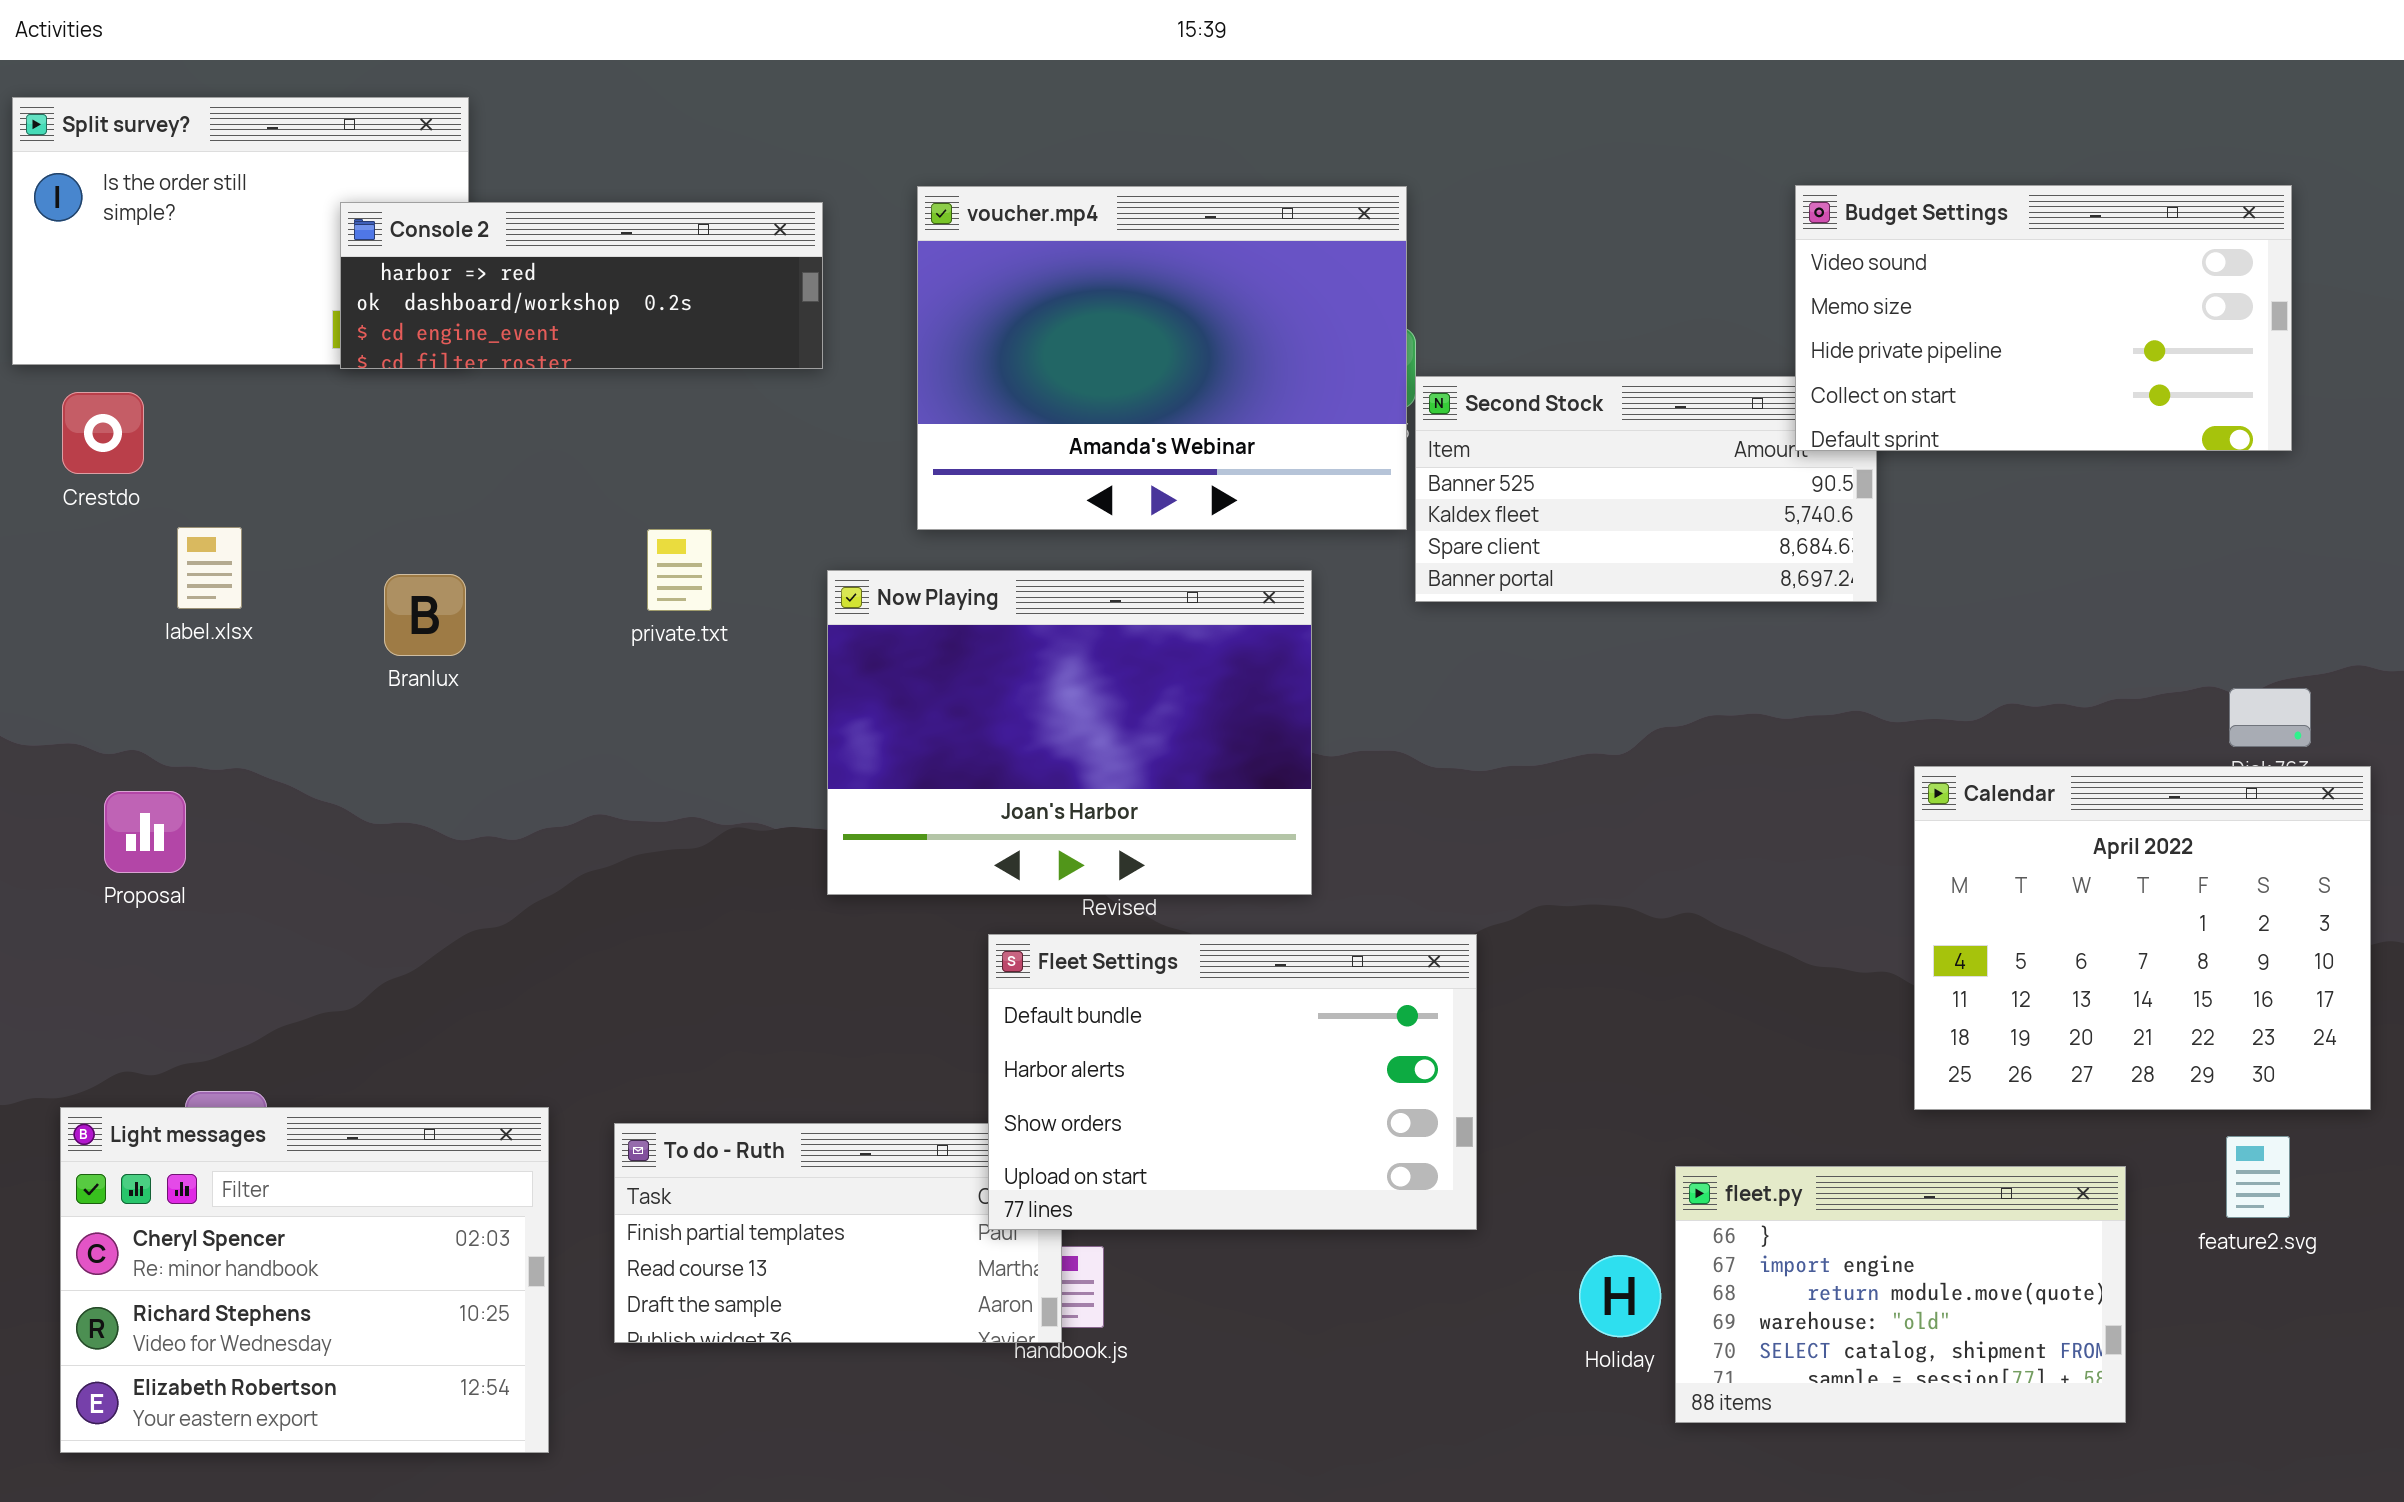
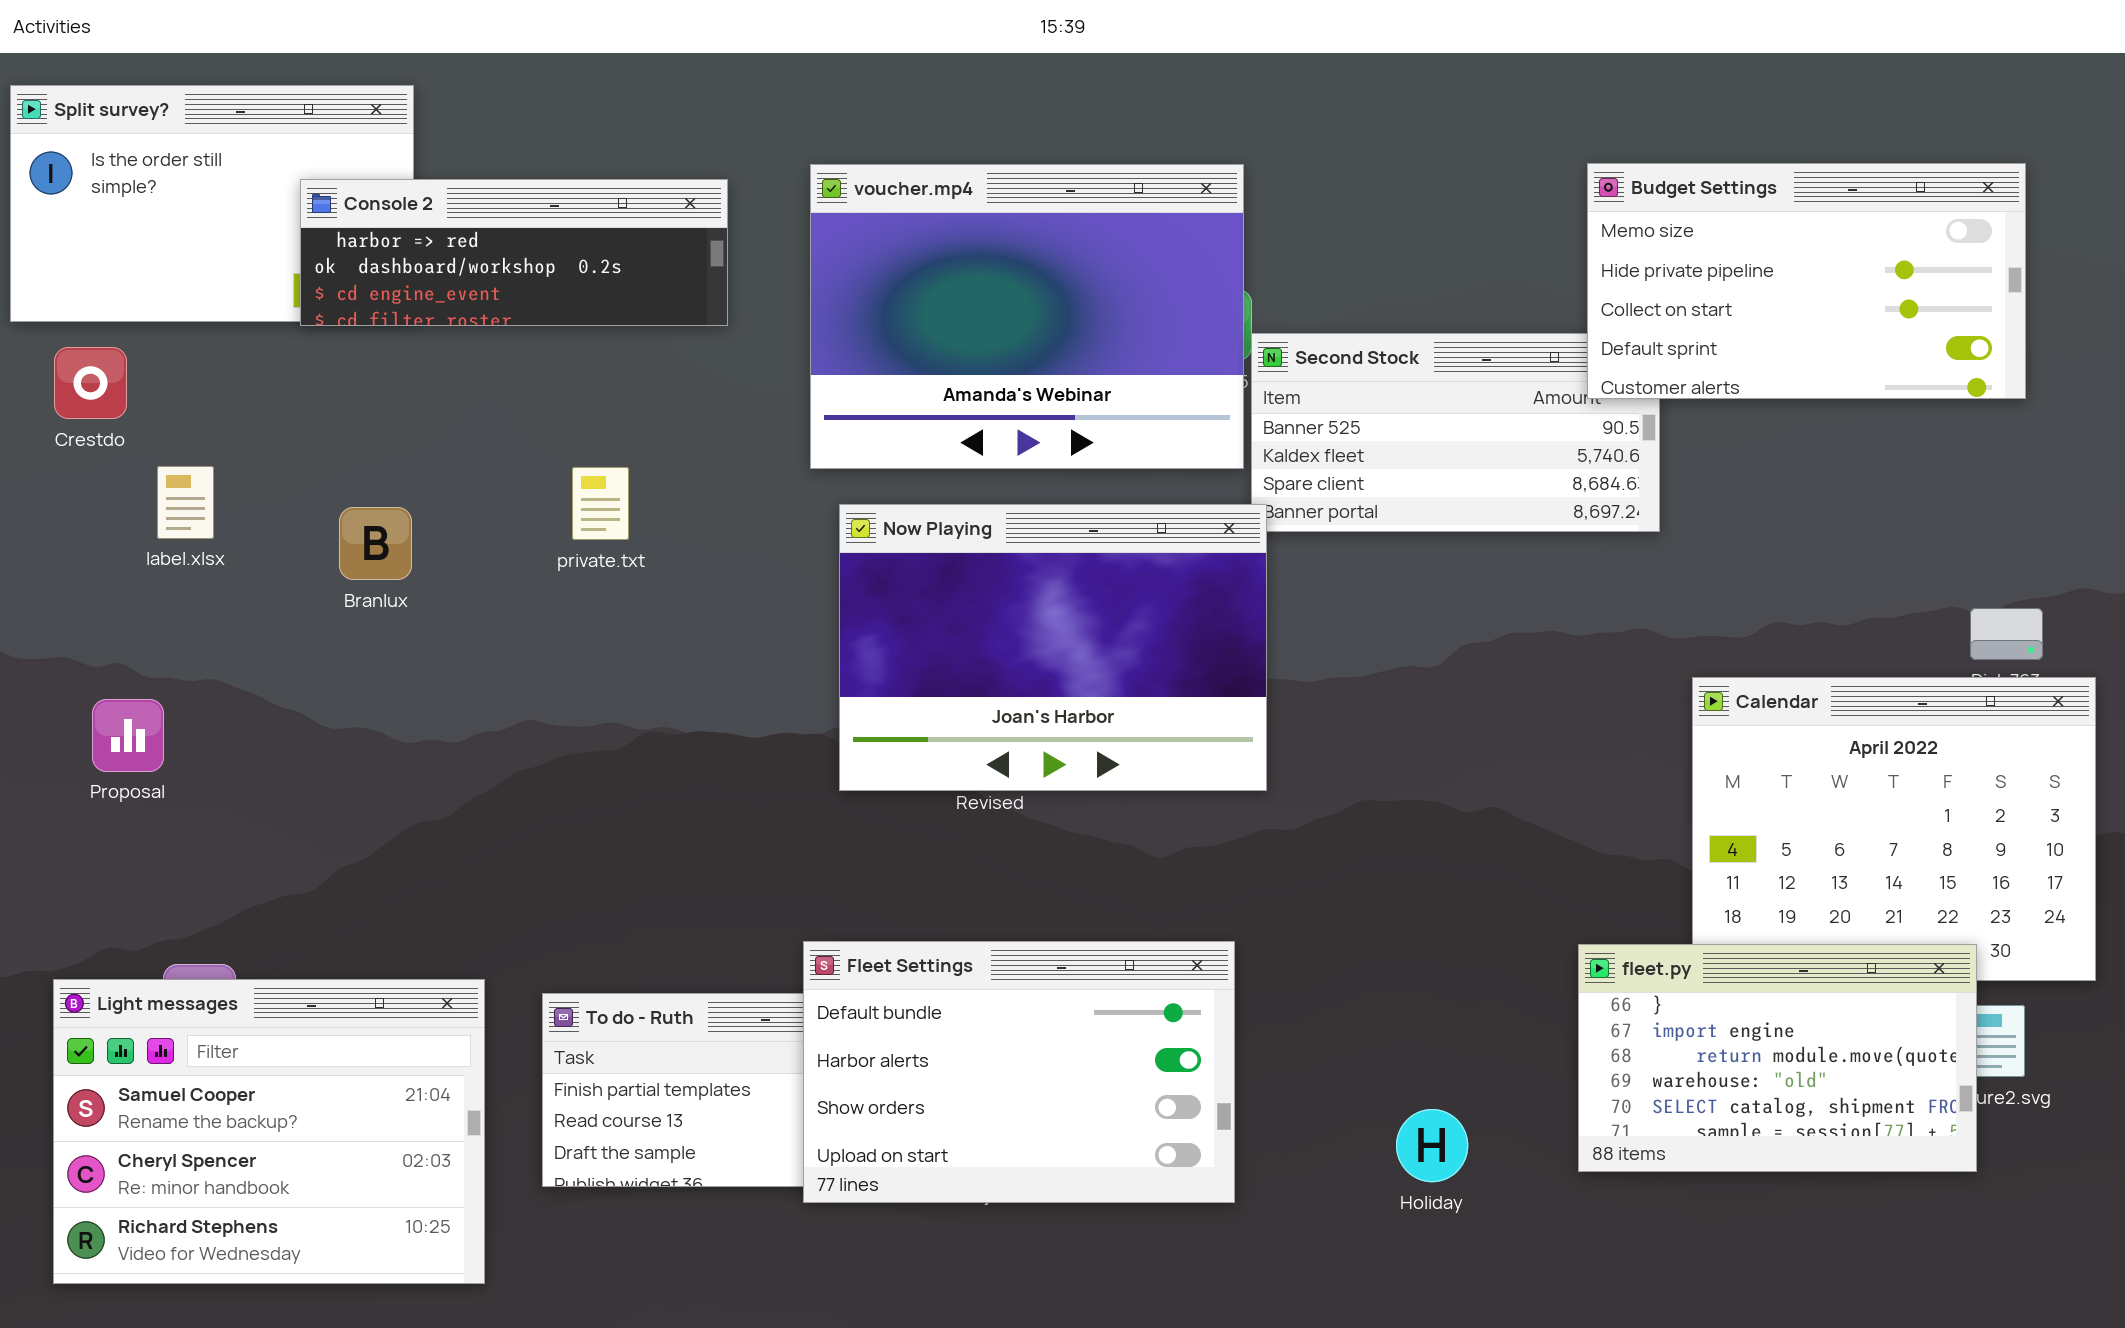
Budget Settings: [1795,185,2292,451] -> [1587,163,2026,399], scrolled down 1 row
Now Playing: [827,570,1312,895] -> [839,504,1267,791], moved
Fleet Settings: [988,934,1477,1230] -> [803,941,1235,1203], moved
Light messages: [60,1107,549,1453] -> [53,979,485,1284], scrolled up 1 row
fleet.py: [1675,1166,2126,1423] -> [1578,944,1977,1172], moved

